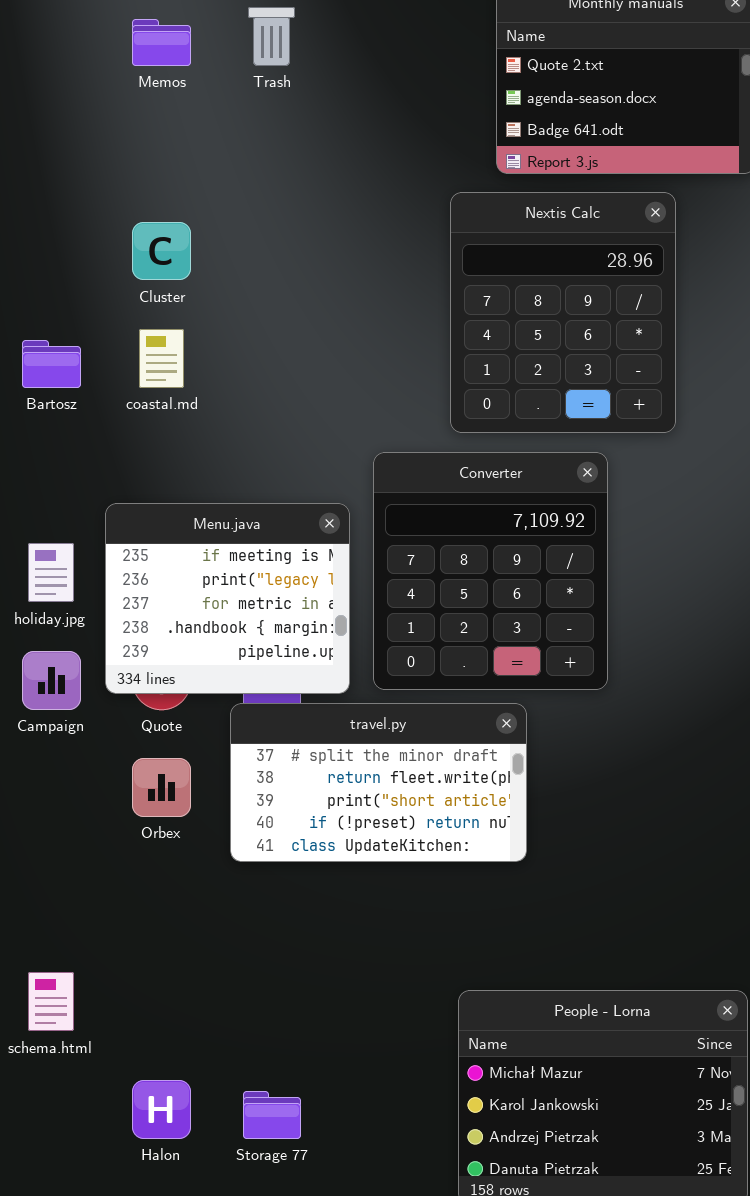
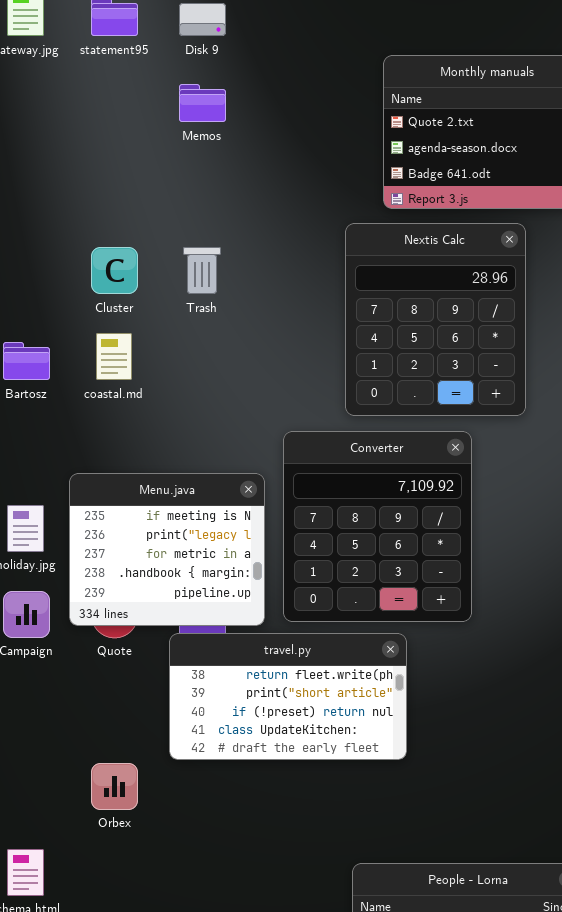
Trash: [248,7,295,66] -> [183,247,221,294], moved
Memos: [132,19,191,66] -> [179,84,226,122], moved
travel.py: [230,703,527,862] -> [169,633,407,760], scrolled down 1 row
Orbex: [132,758,191,817] -> [91,763,138,810], moved

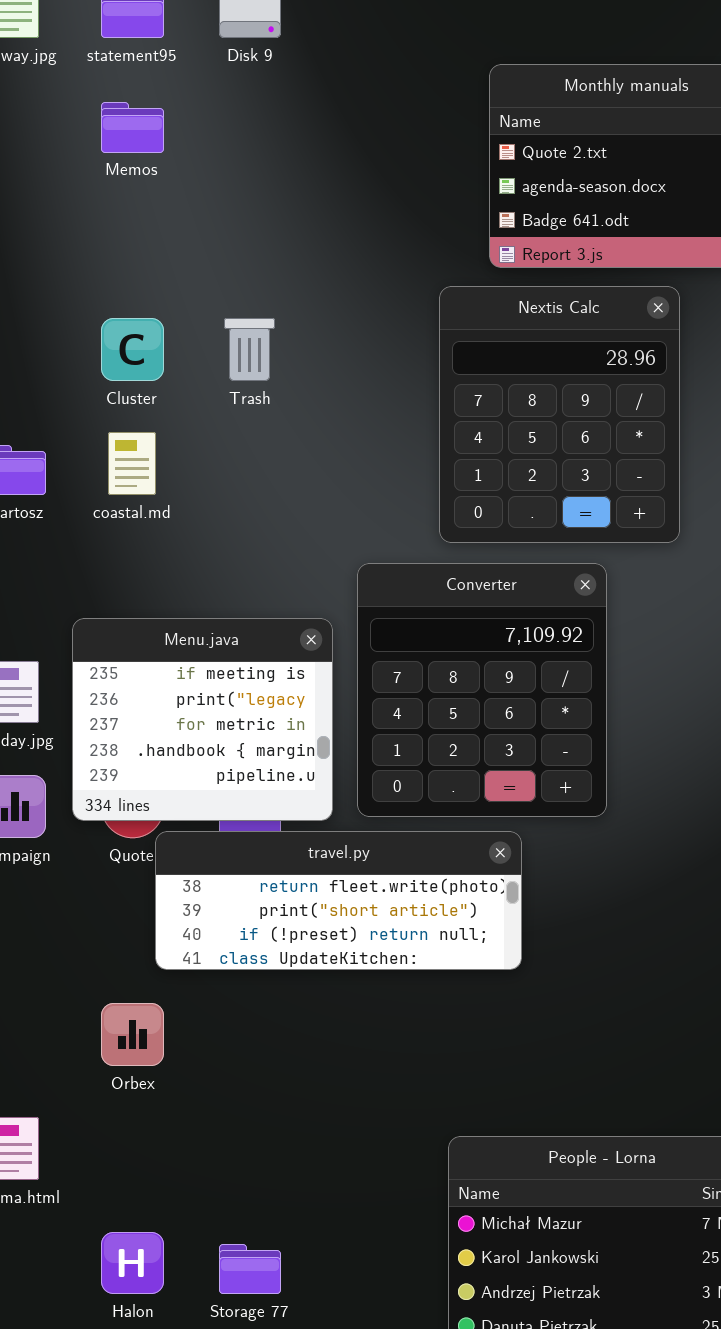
Memos: [179,84,226,122] -> [101,102,164,153], moved
travel.py: [169,633,407,760] -> [155,831,522,970], resized

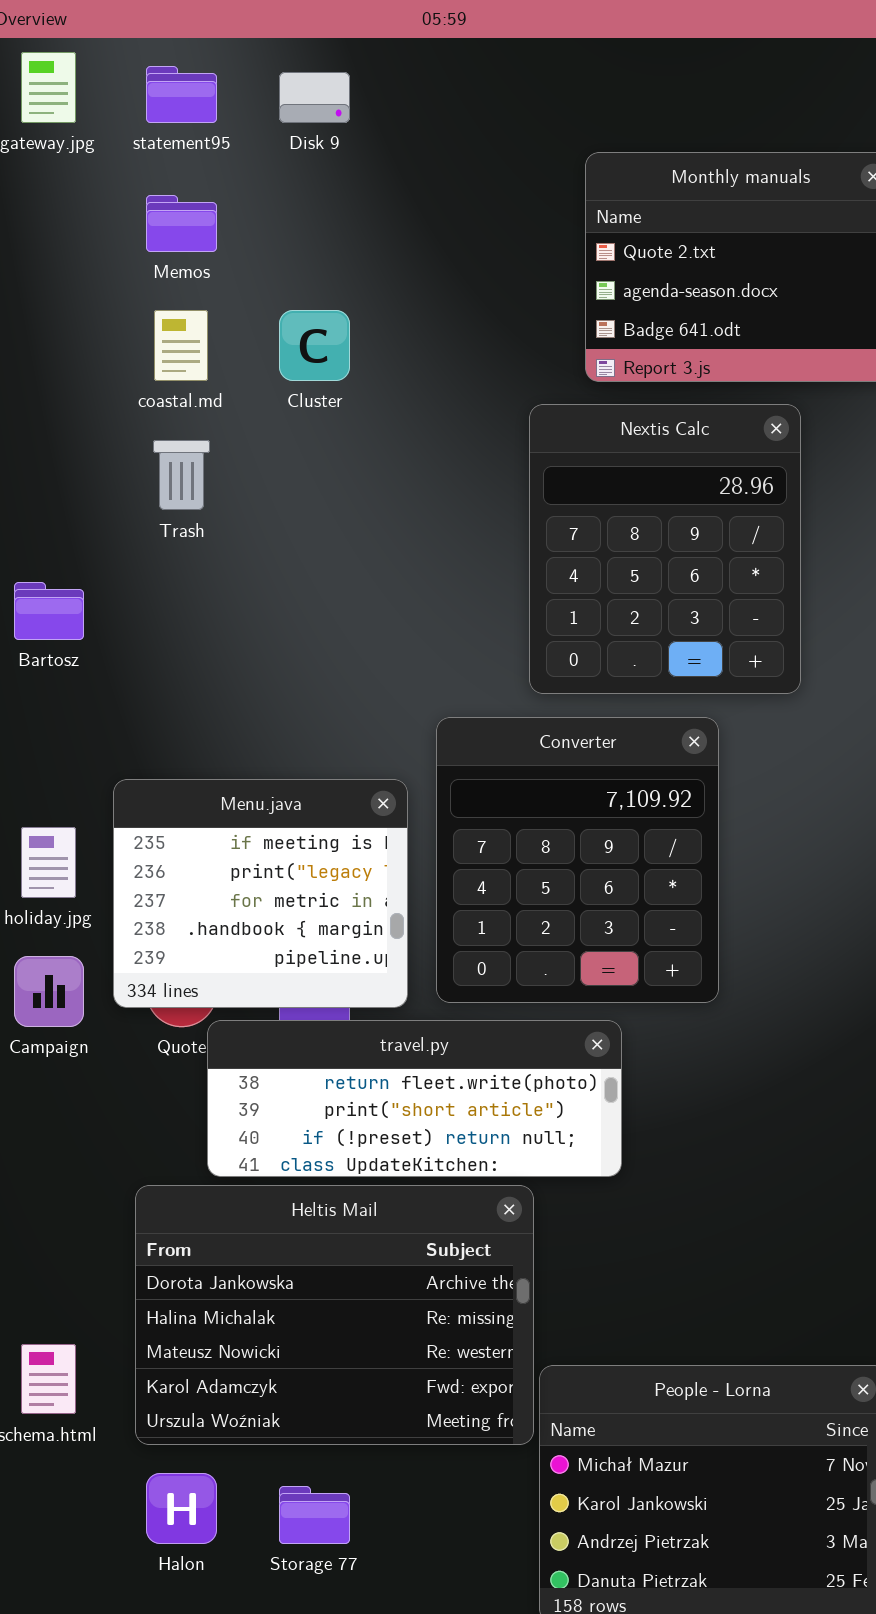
Cluster: [101,318,164,381] -> [279,310,350,381], moved
Trash: [224,318,275,381] -> [153,440,210,510], moved
coastal.md: [108,432,156,495] -> [154,310,208,381], moved
Heltis Mail: none -> [135,1185,534,1445], opened

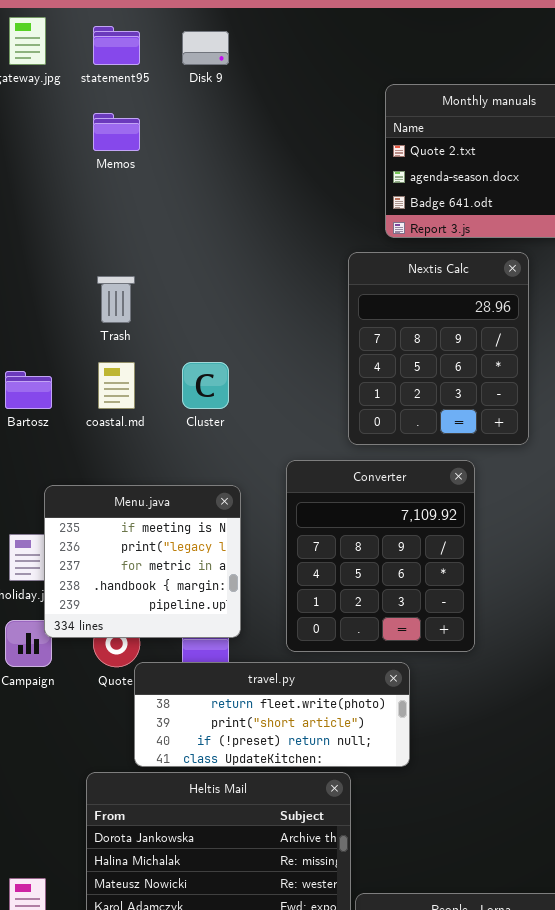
coastal.md: [154,310,208,381] -> [98,362,135,409], moved
Cluster: [279,310,350,381] -> [182,362,229,409], moved
Menu.java: [113,779,408,1008] -> [44,485,241,638], moved

